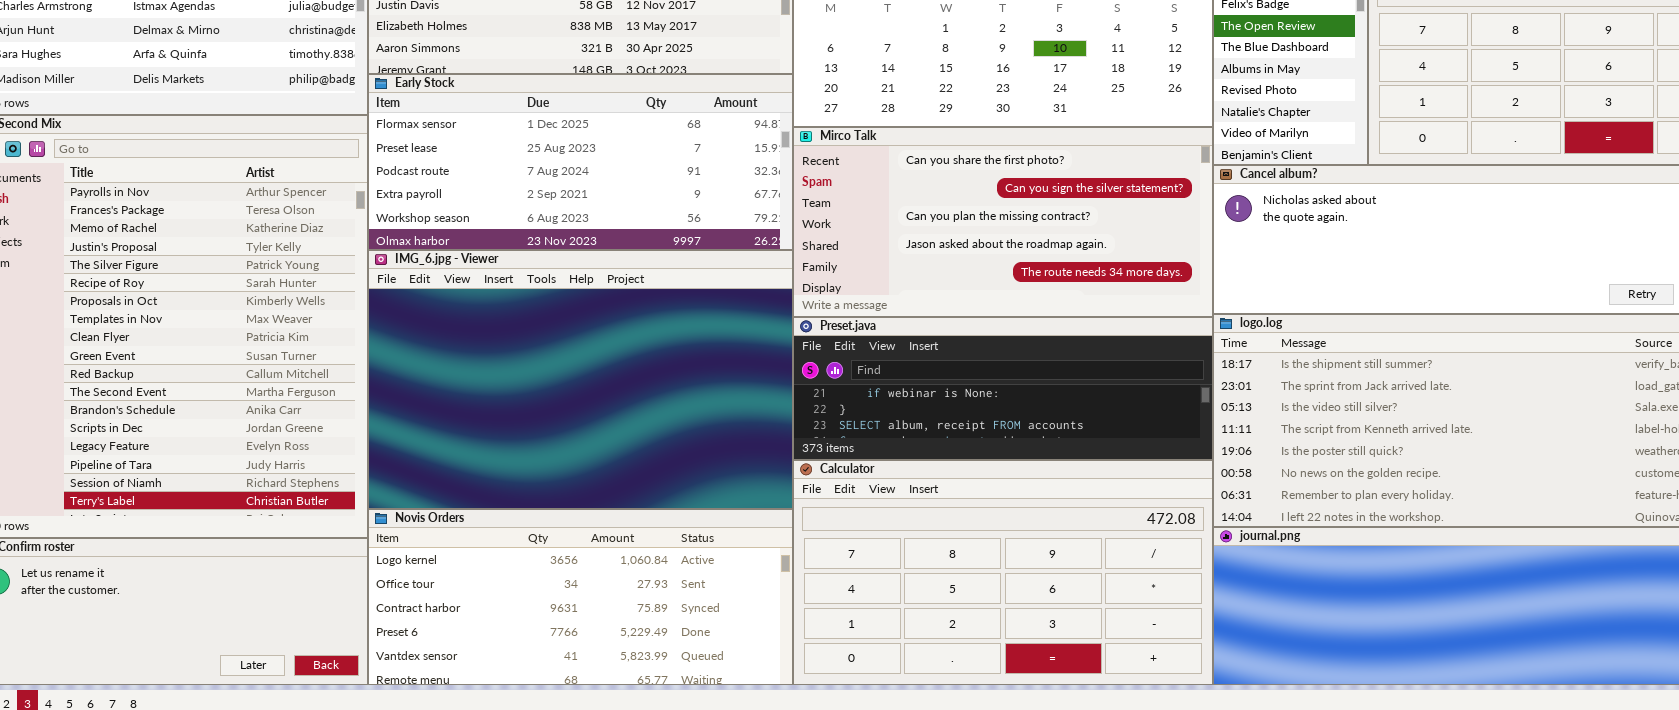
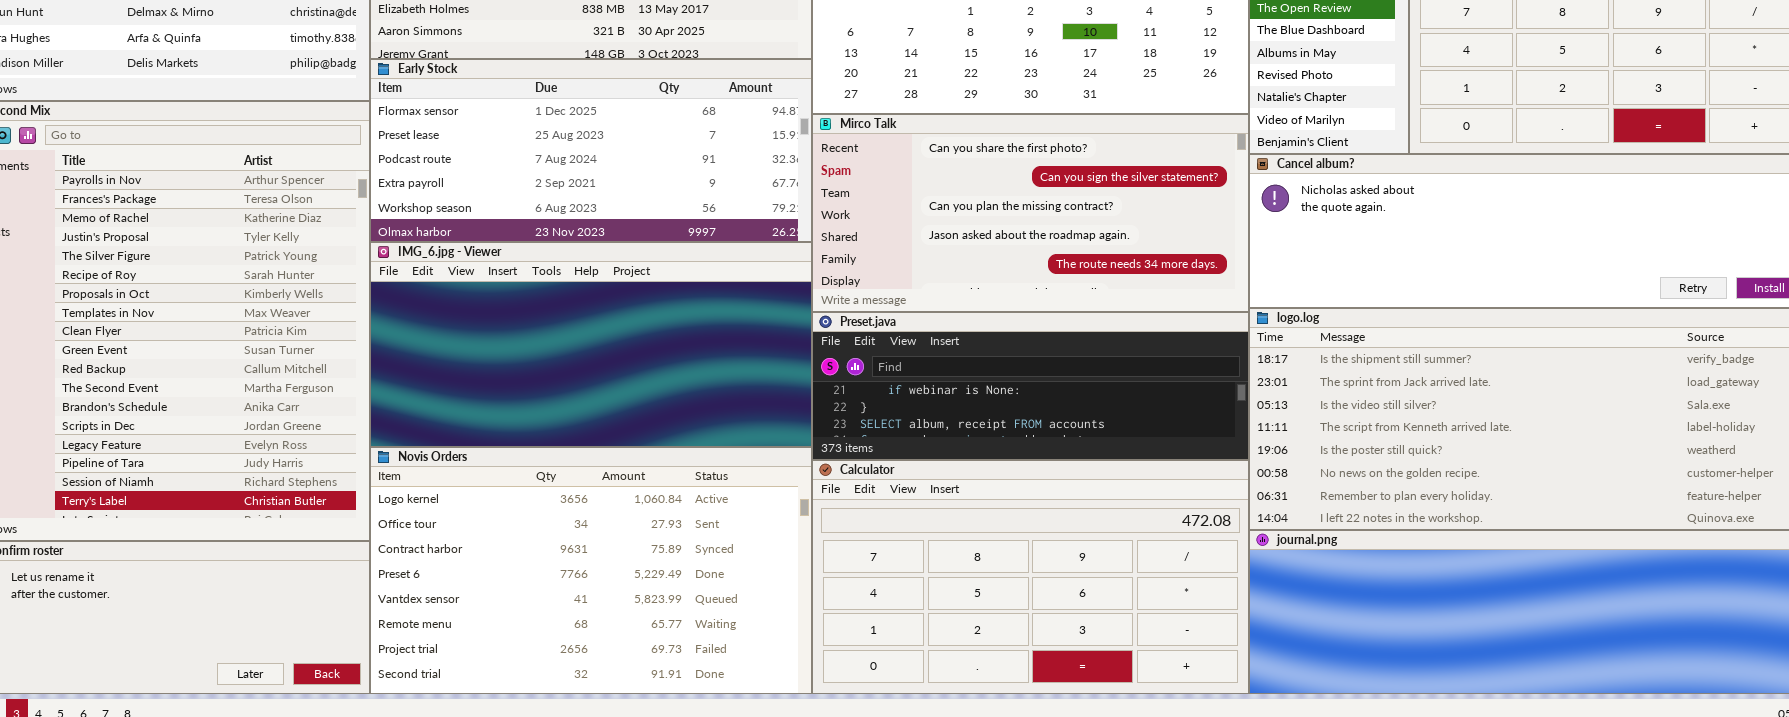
IMG_6.jpg - Viewer: [368,250,793,509] -> [370,242,812,447], resized
Novis Orders: [368,509,793,685] -> [370,447,812,694], resized

